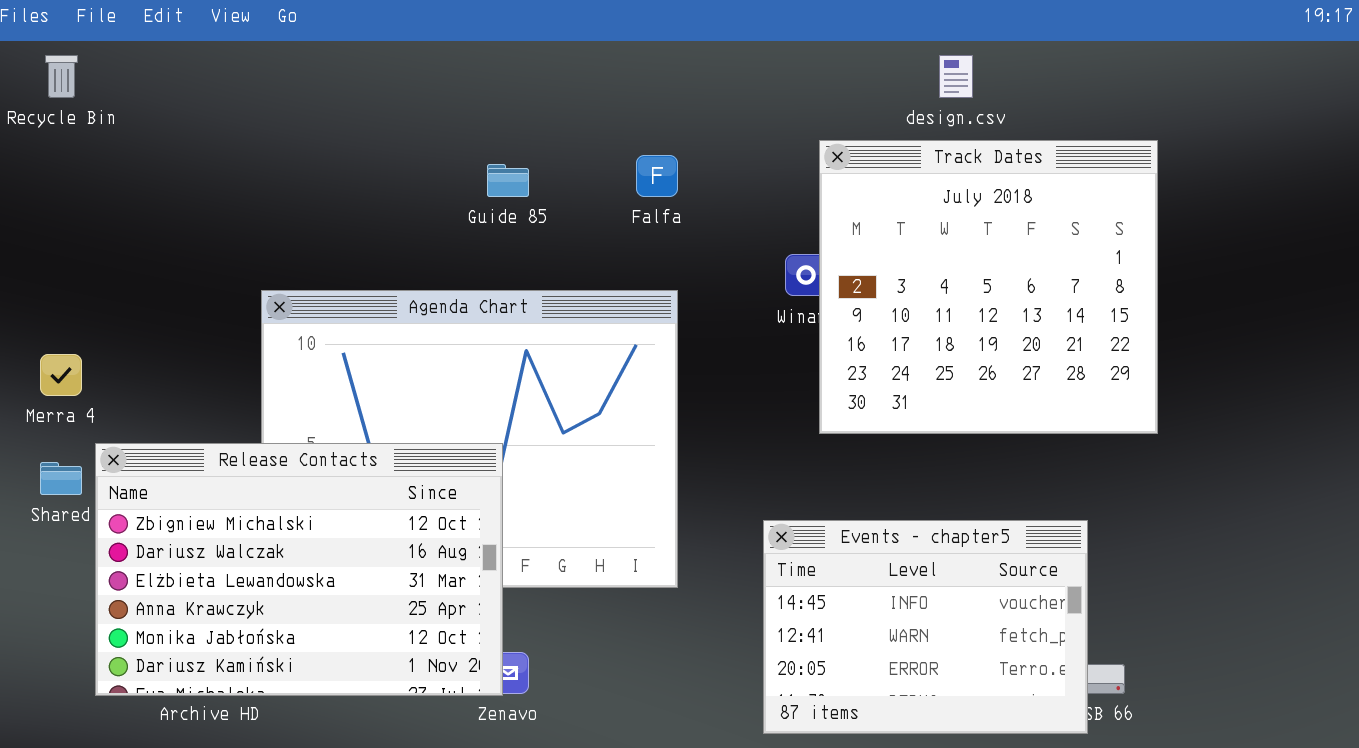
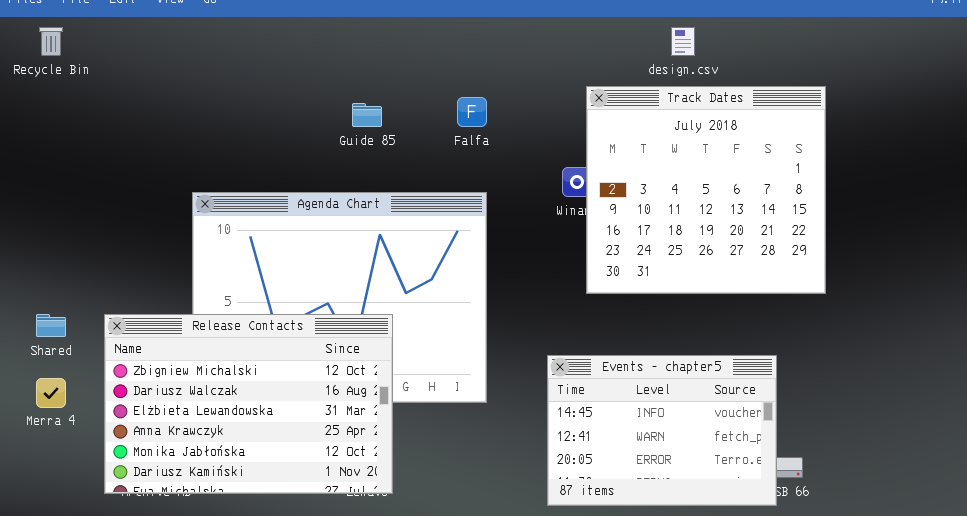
Merra 4: [40,354,82,396] -> [36,378,66,408], moved
Release Contacts: [95,443,503,696] -> [104,314,393,494], moved

